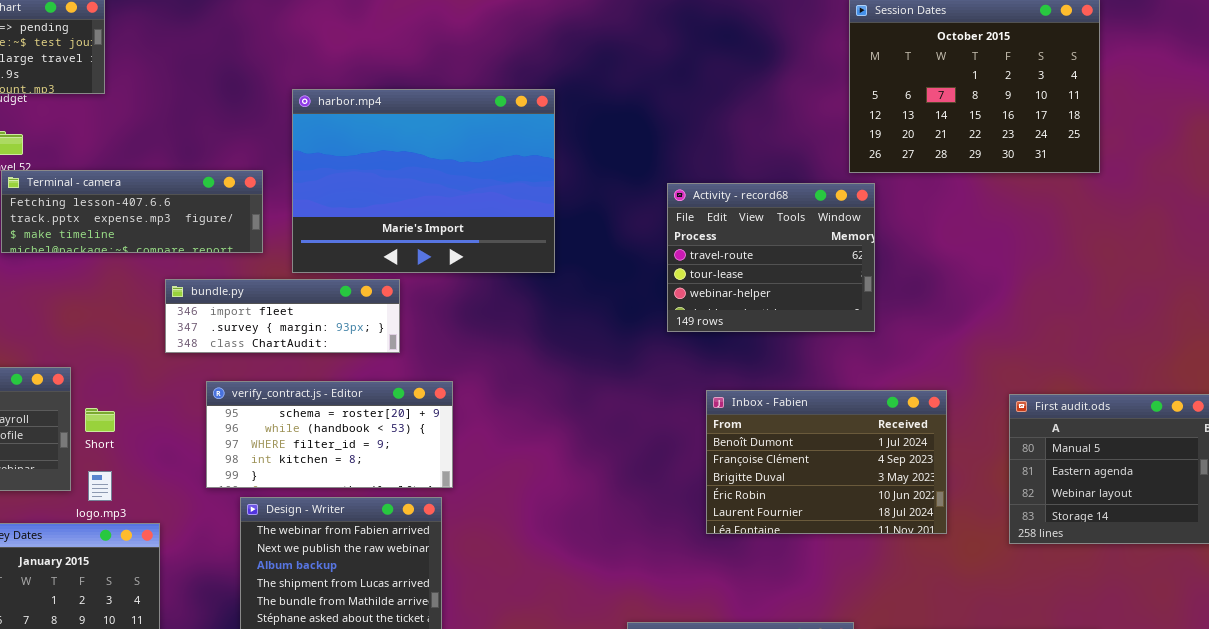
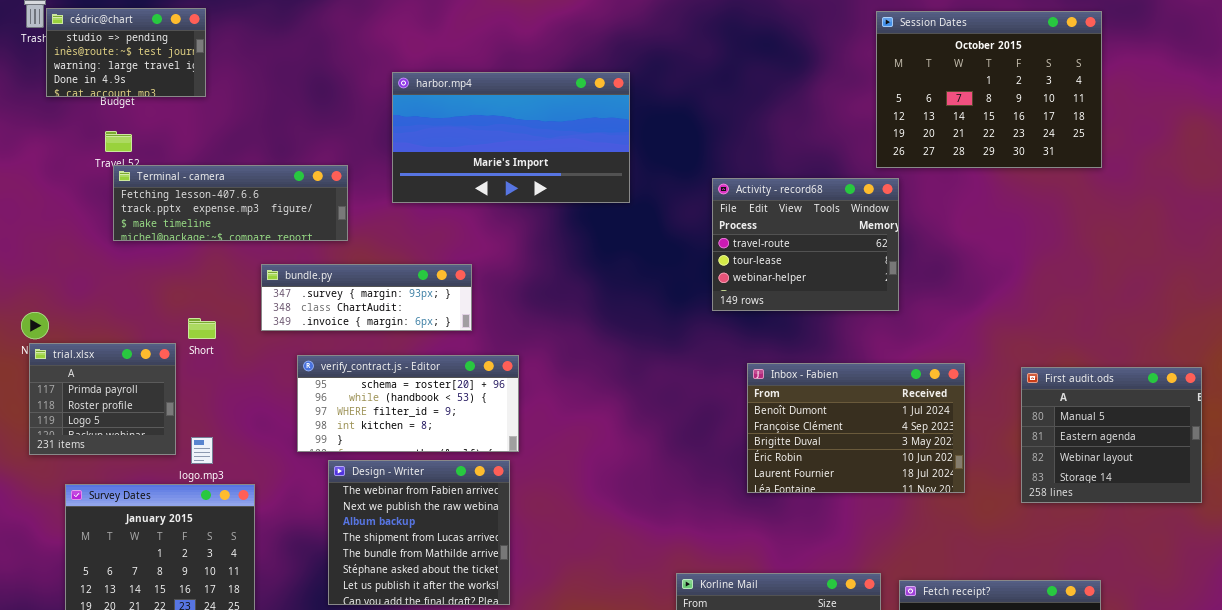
harbor.mp4: [292,89,555,273] -> [392,72,630,203], moved, resized
bundle.py: [165,279,400,353] -> [261,264,472,331], scrolled down 1 row
Short: [85,408,115,432] -> [188,318,216,339], moved

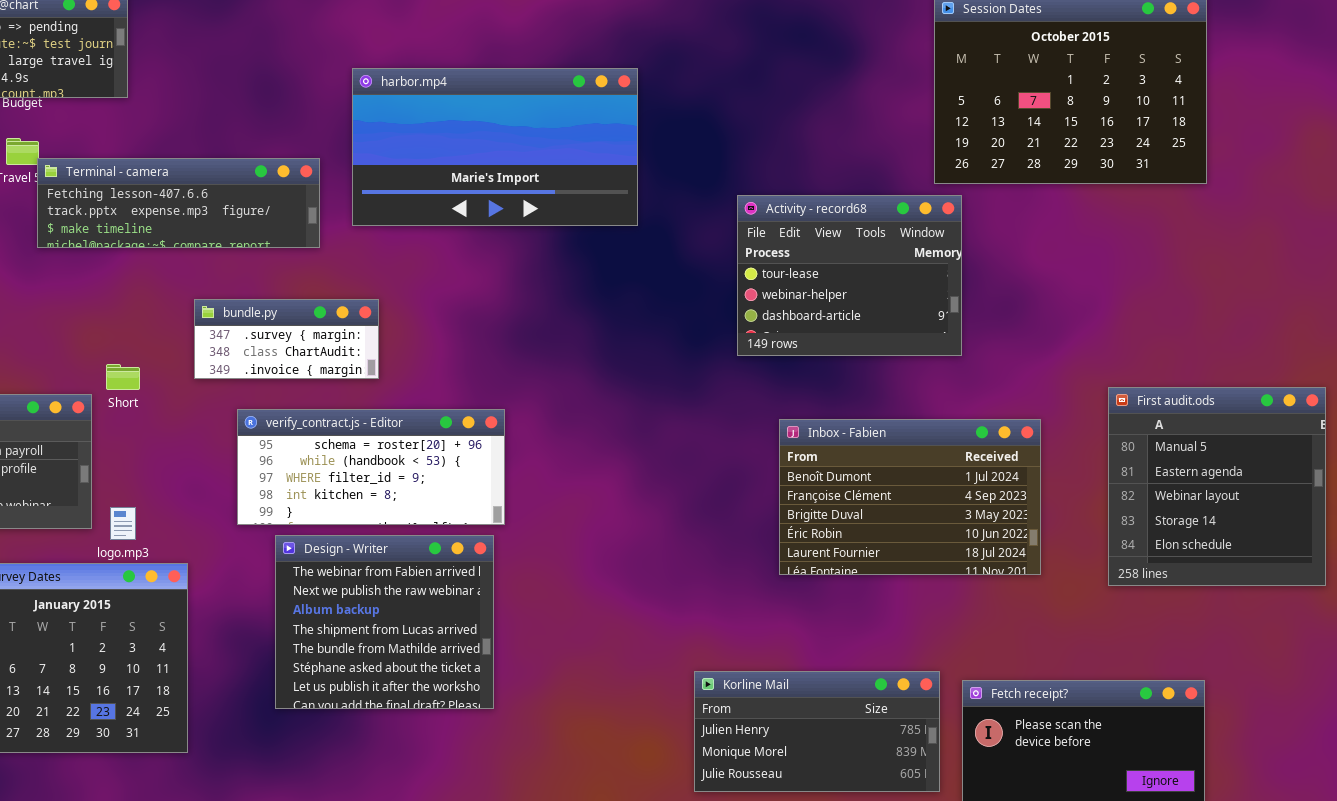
Terminal - camera: [113,165,348,241] -> [37,158,320,248], moved
Activity - record68: [712,178,899,311] -> [737,195,962,356], scrolled down 1 row
bundle.py: [261,264,472,331] -> [194,299,379,379], resized
First audit.ods: [1021,367,1202,503] -> [1108,387,1326,586], resized

